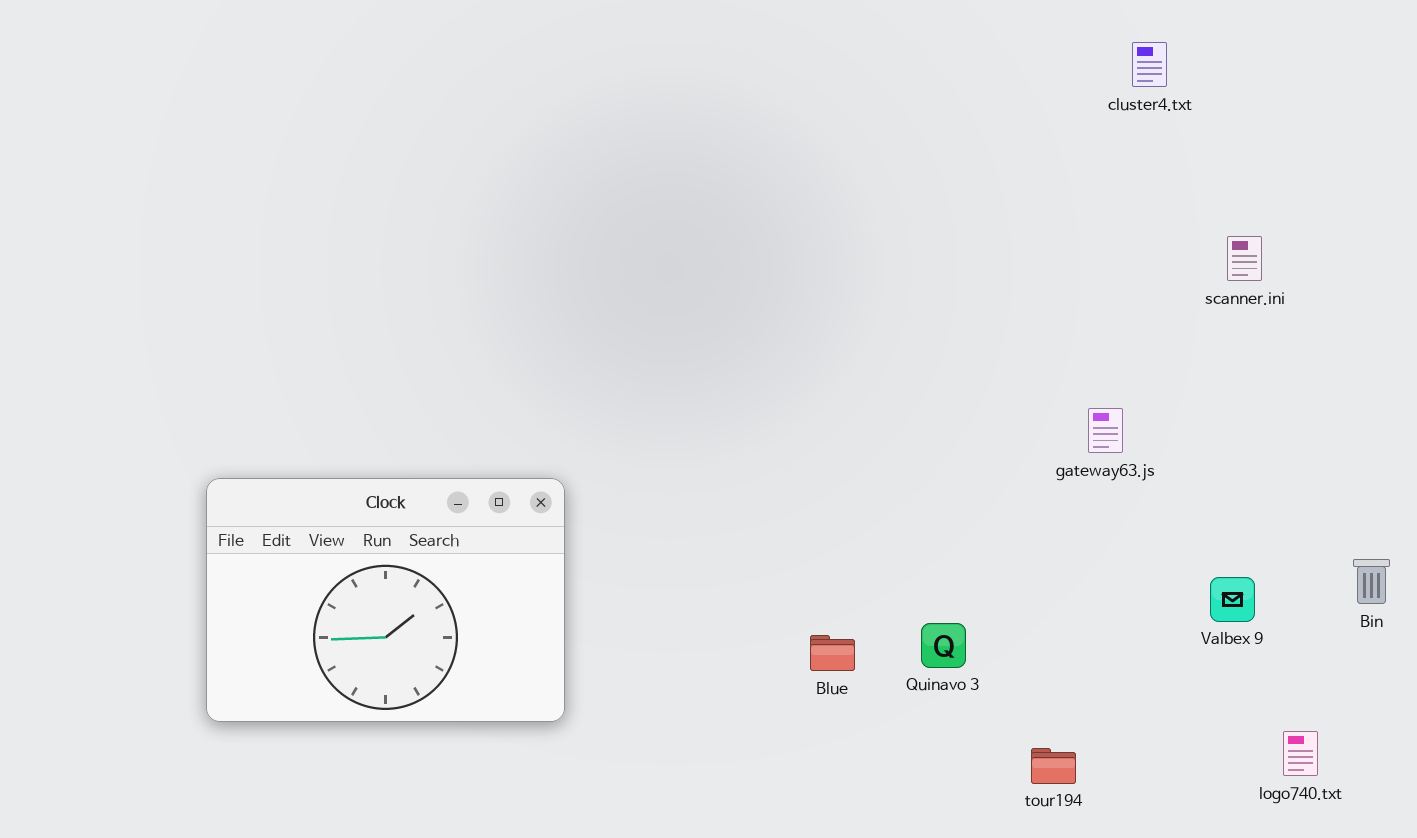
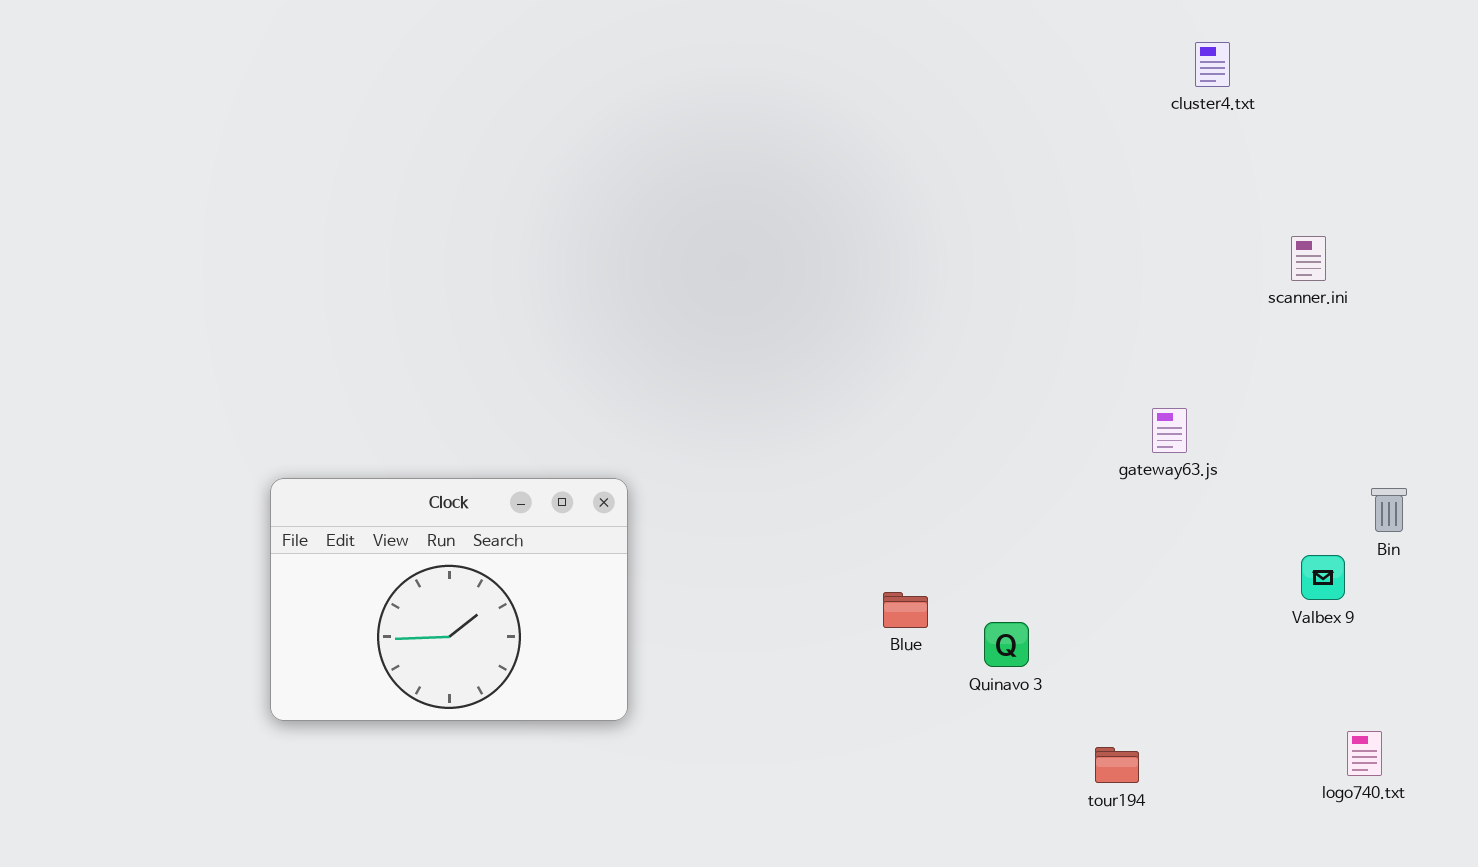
Bin: [1353,559,1390,604] -> [1371,488,1407,532], moved
Valbex 9: [1210,577,1255,622] -> [1301,555,1345,600], moved
Blue: [810,635,855,671] -> [883,592,928,628], moved

